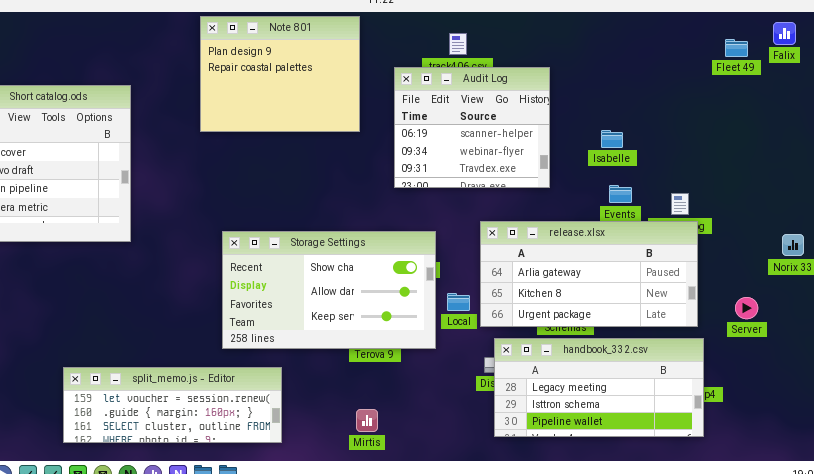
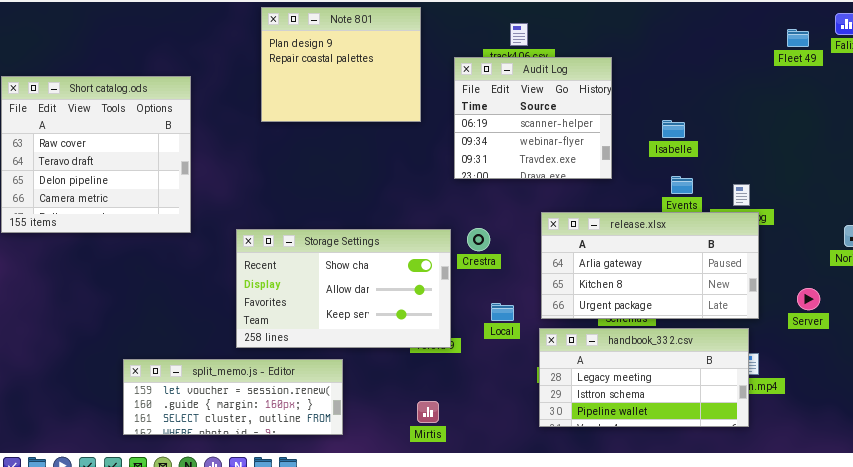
Storage Settings: [222,231,436,349] -> [236,229,451,348], moved
Local: [447,293,470,311] -> [491,303,514,321], moved
handbook_332.csv: [494,338,704,437] -> [539,328,749,427], moved

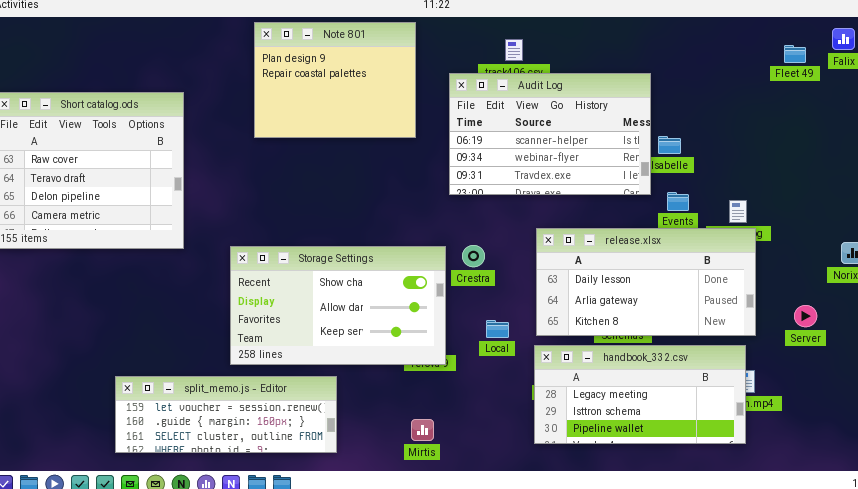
Audit Log: [454,57,612,179] -> [449,73,651,195], resized
release.xlsx: [541,212,759,319] -> [536,228,756,336], scrolled up 1 row

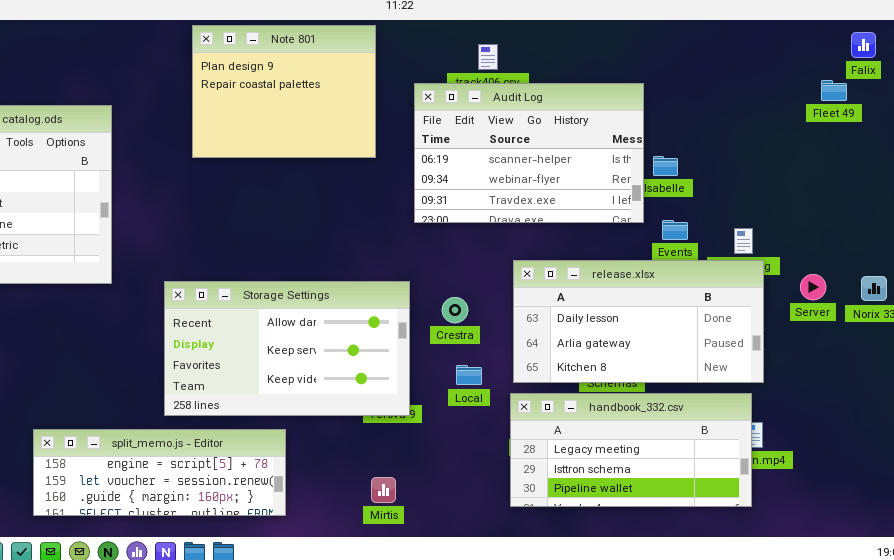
Fleet 49: [784,45,806,63] -> [821,80,847,101], moved
Crestra: [462,245,485,267] -> [442,297,468,323], moved
Storage Settings: [230,246,446,365] -> [164,281,410,416], scrolled down 1 row
Server: [794,305,817,327] -> [800,274,826,300], moved
split_memo.js - Editor: [115,376,337,453] -> [33,429,286,516], scrolled up 1 row

